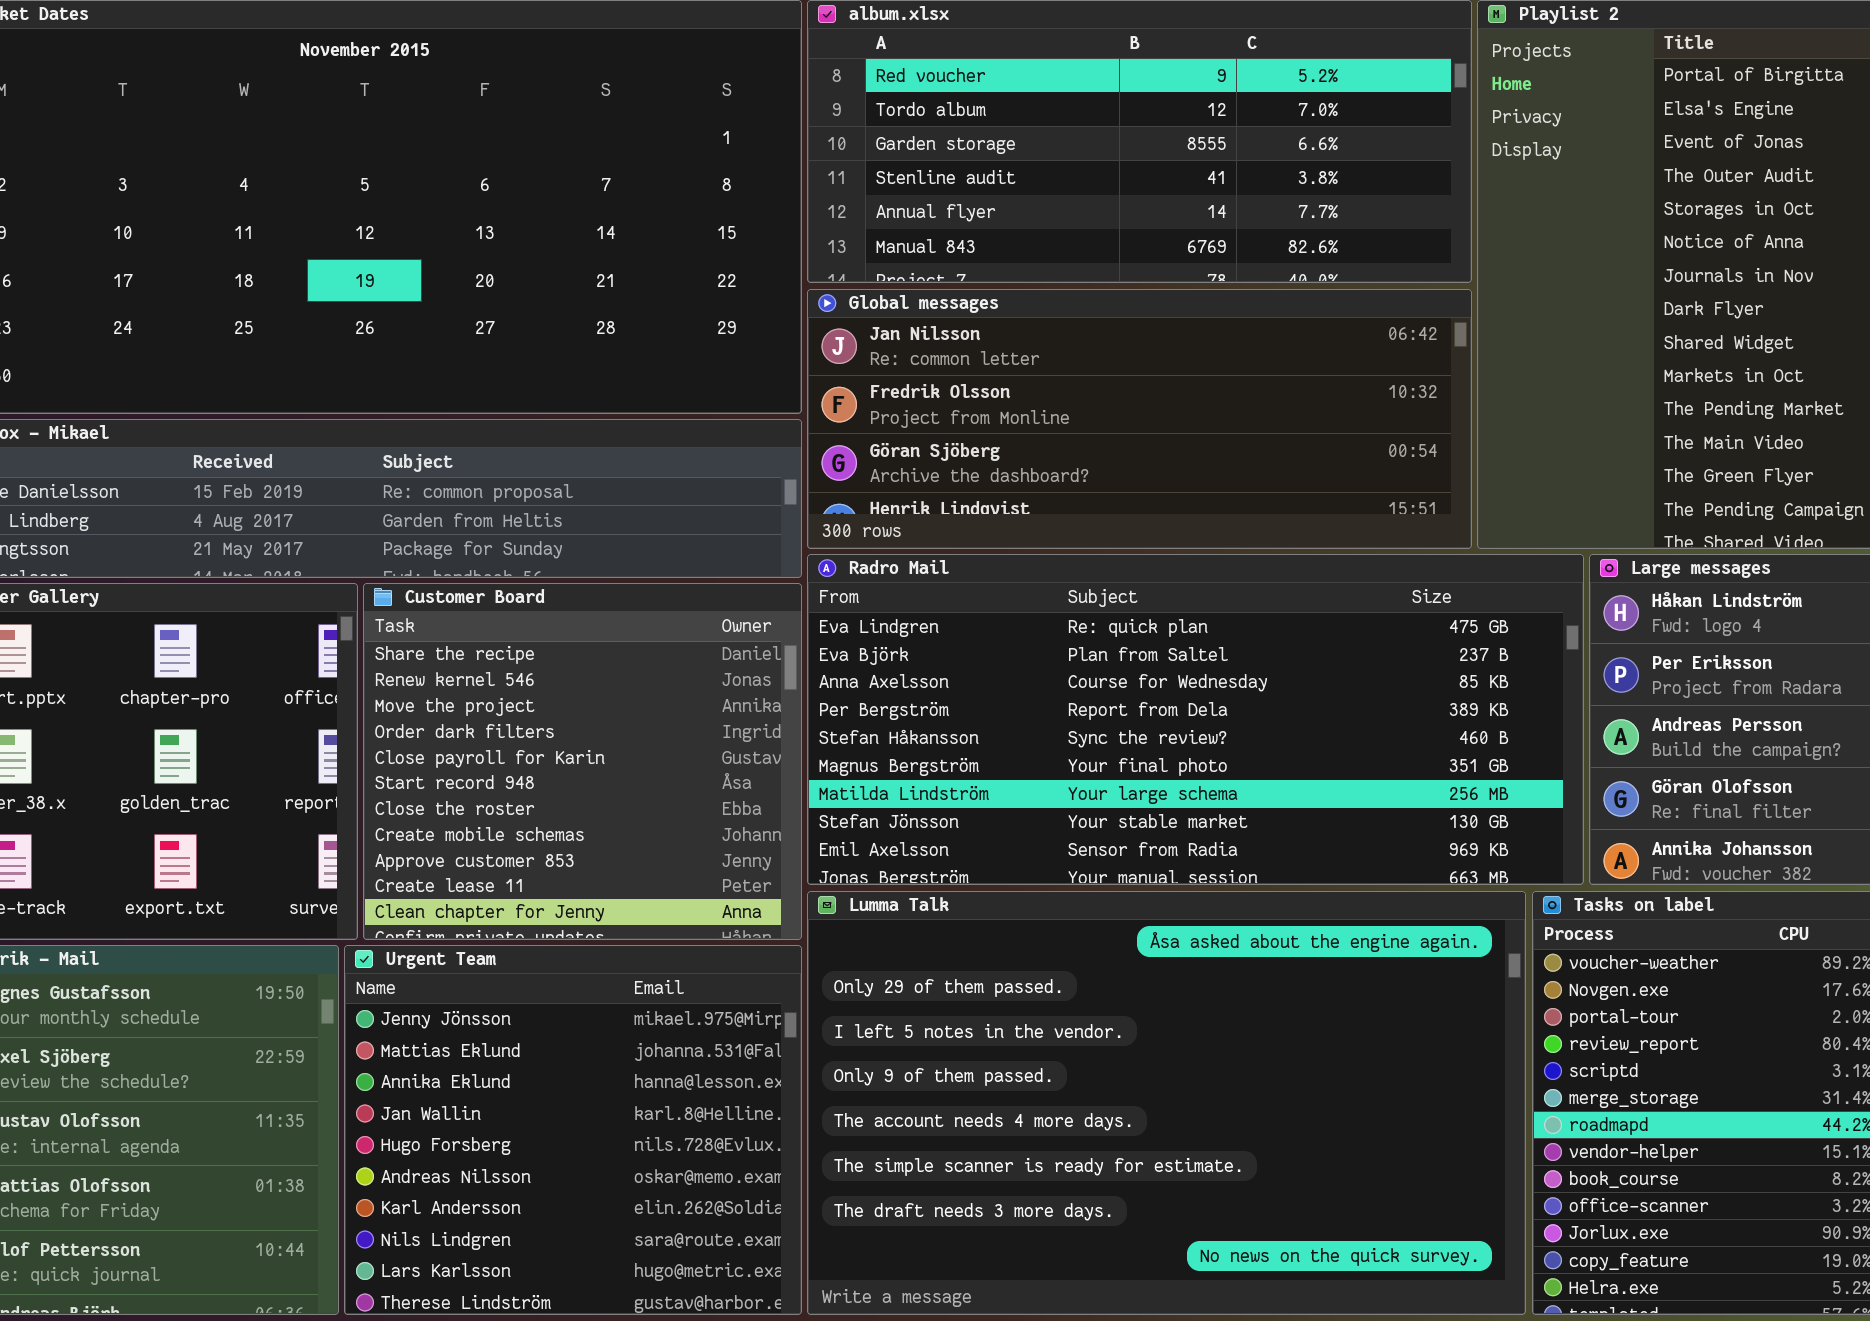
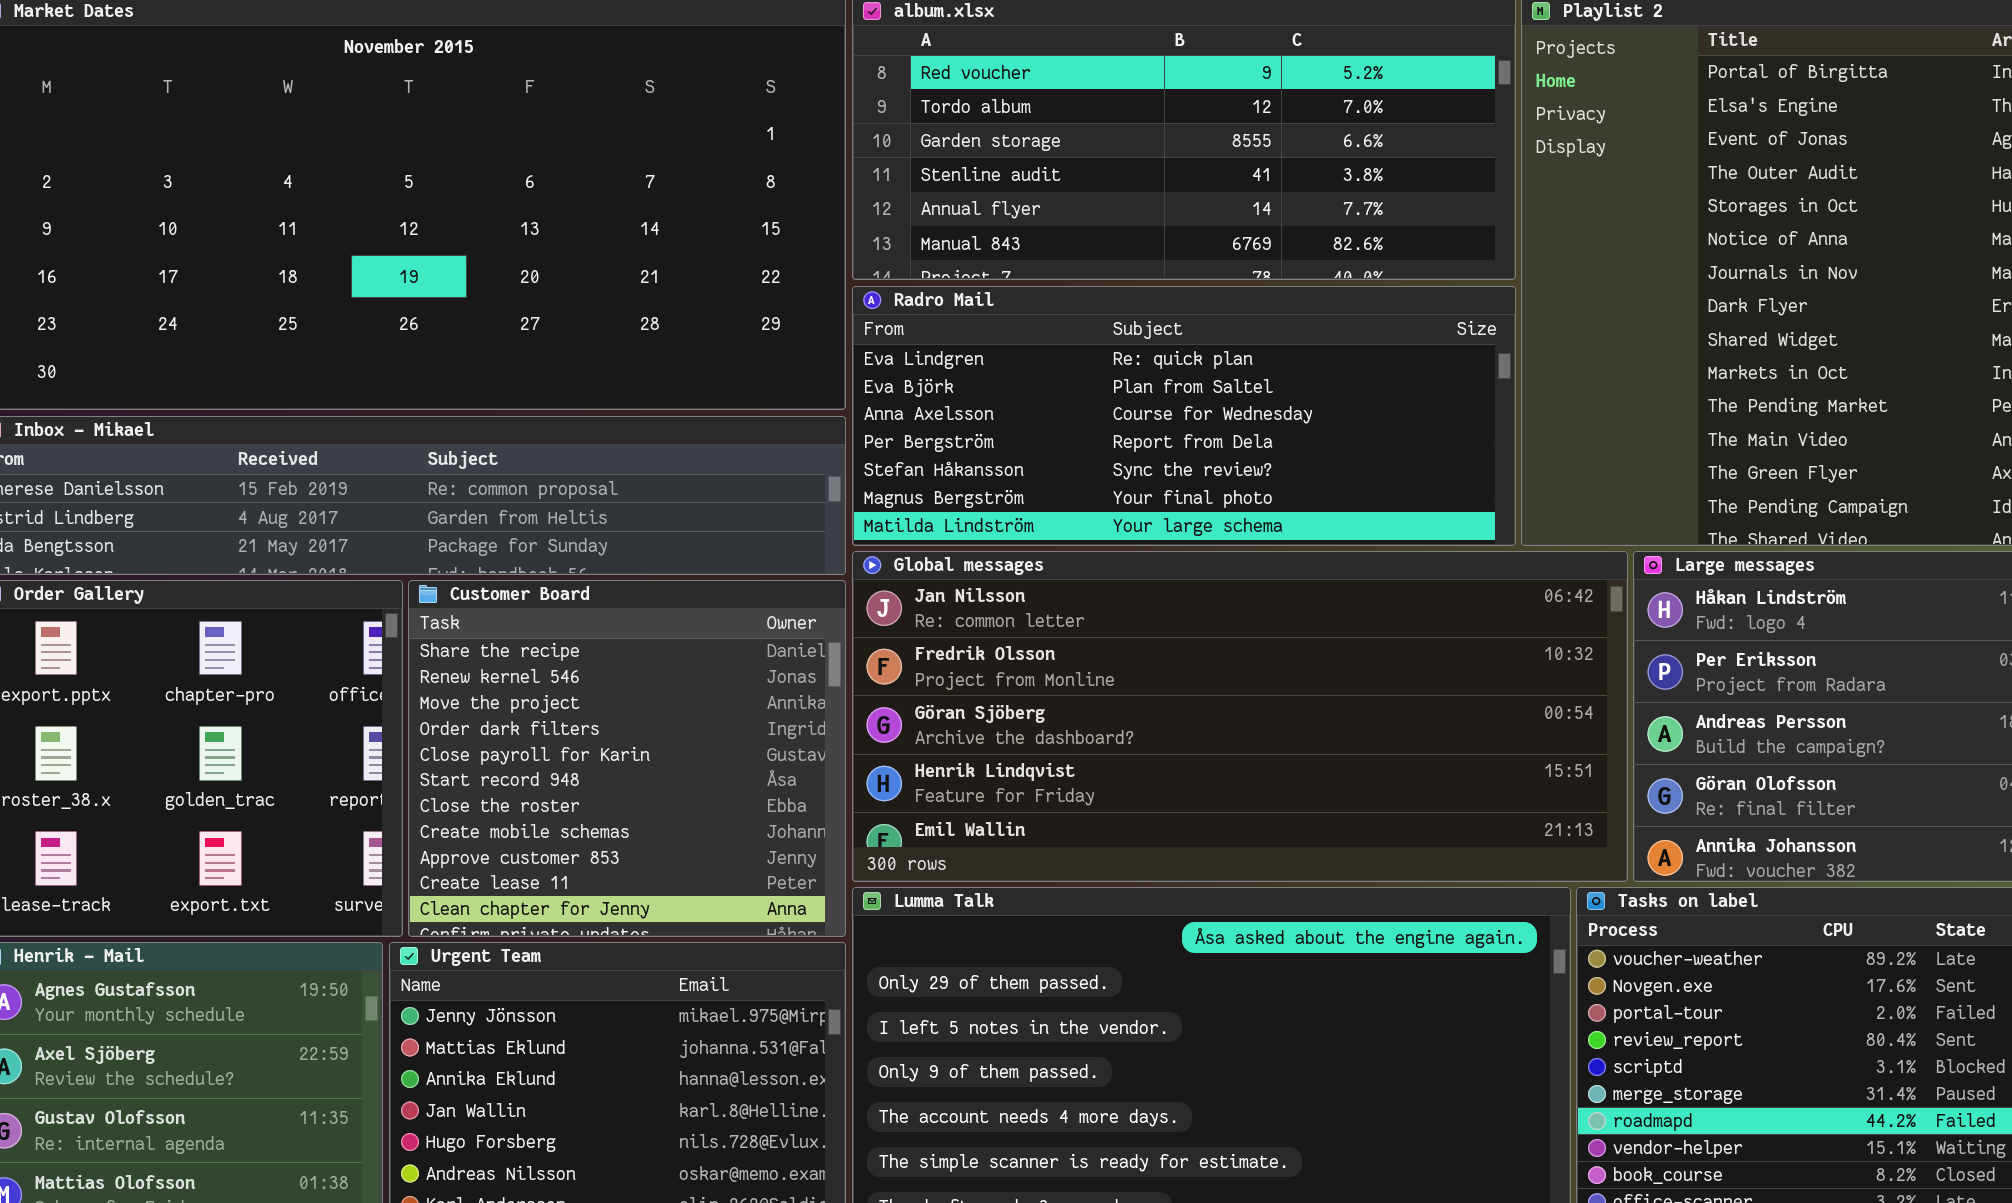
Global messages: [807,289,1472,549] -> [852,551,1628,882], moved, resized
Radro Mail: [807,554,1584,885] -> [852,286,1516,546], moved, resized

